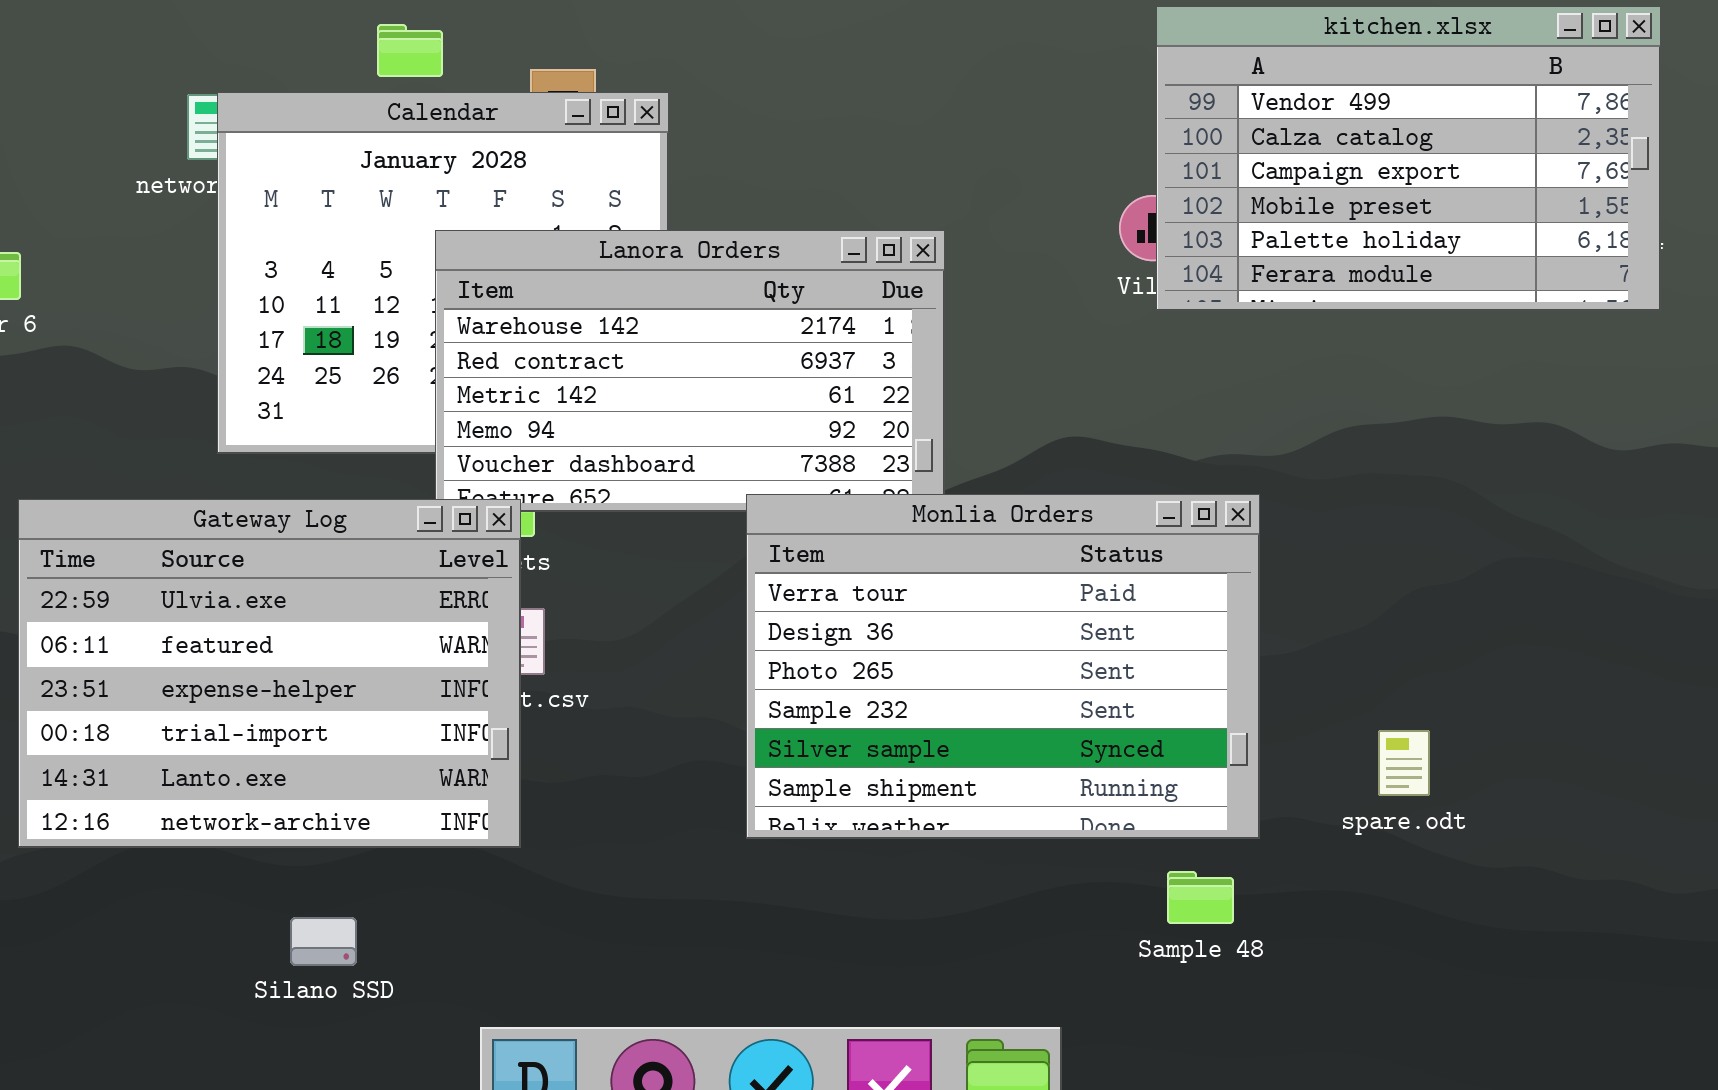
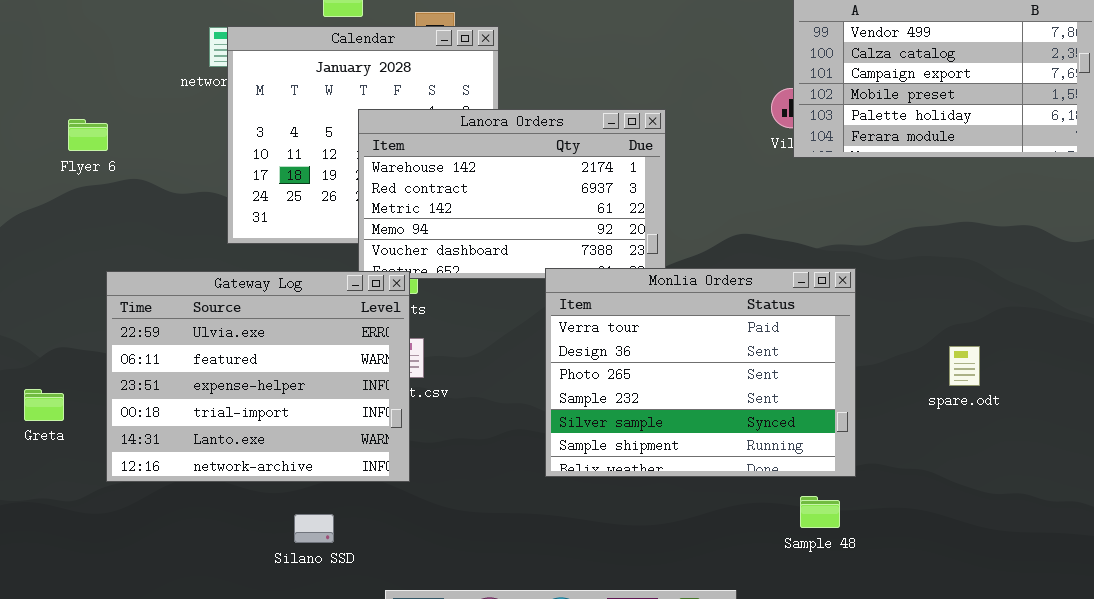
spare.odt: [1378,730,1430,796] -> [949,346,980,386], moved
Silano SSD: [290,917,357,966] -> [294,514,334,543], moved

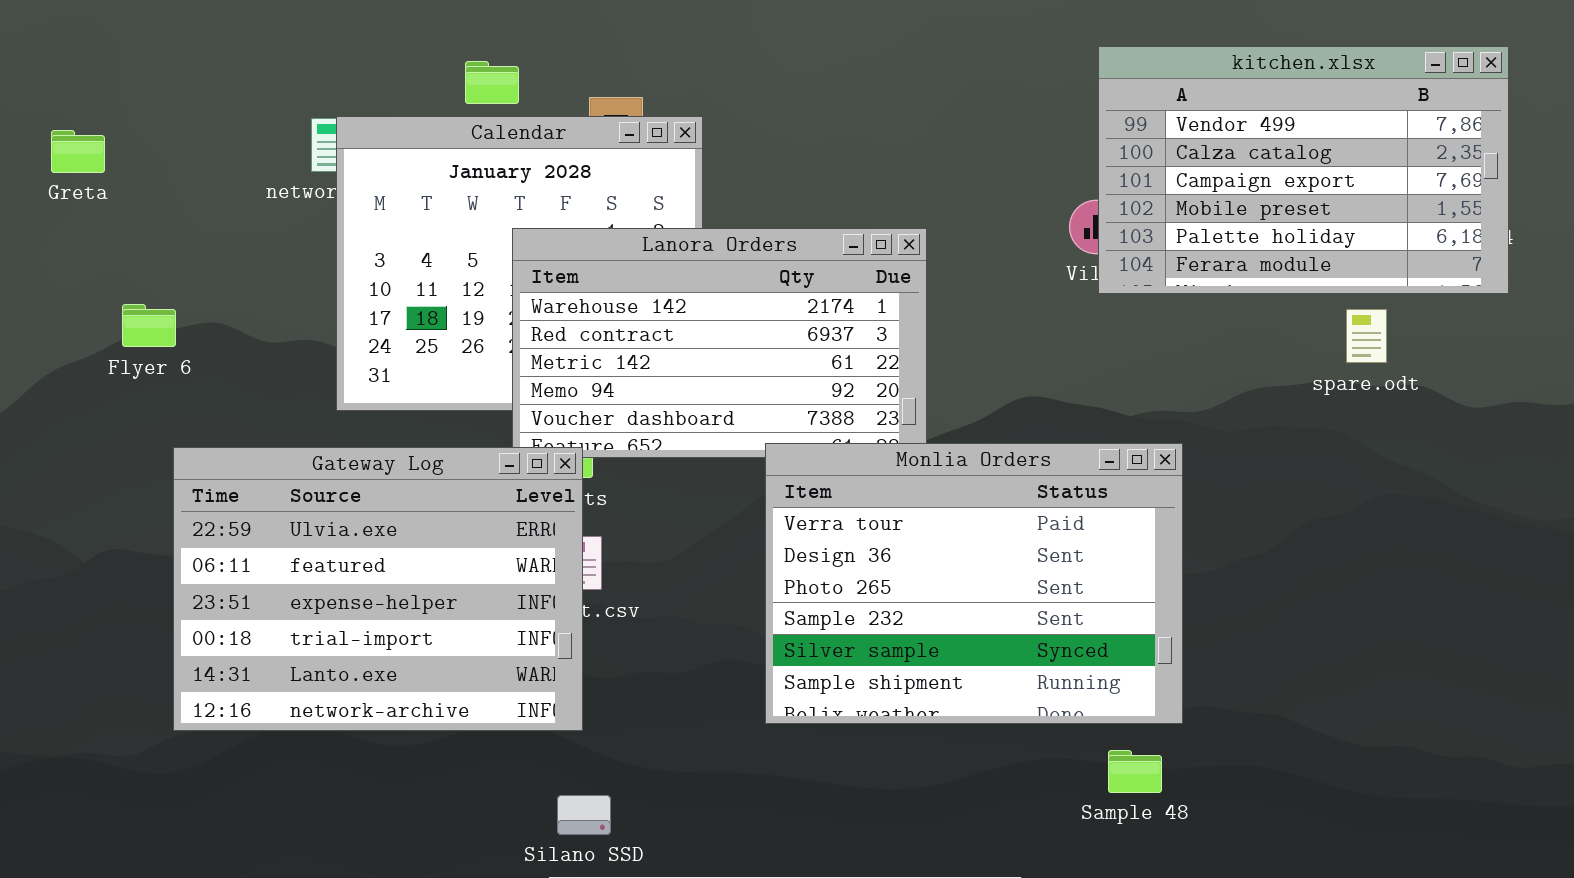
Flyer 6: [68,119,108,151] -> [122,304,176,347], moved
spare.odt: [949,346,980,386] -> [1346,309,1387,363], moved
Greta: [24,389,64,421] -> [51,130,105,173], moved
Silano SSD: [294,514,334,543] -> [557,795,611,835], moved

